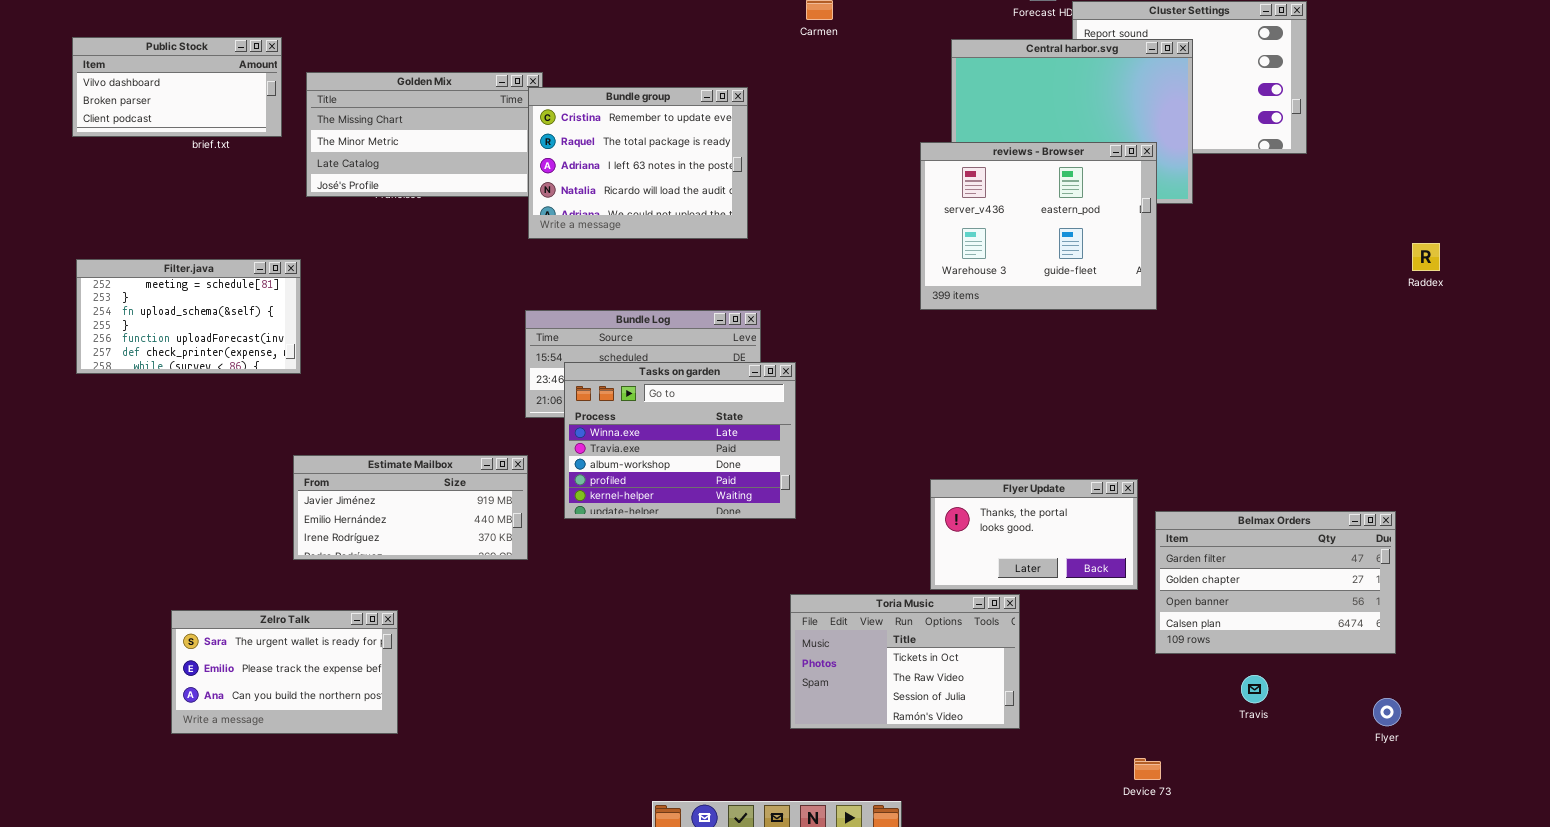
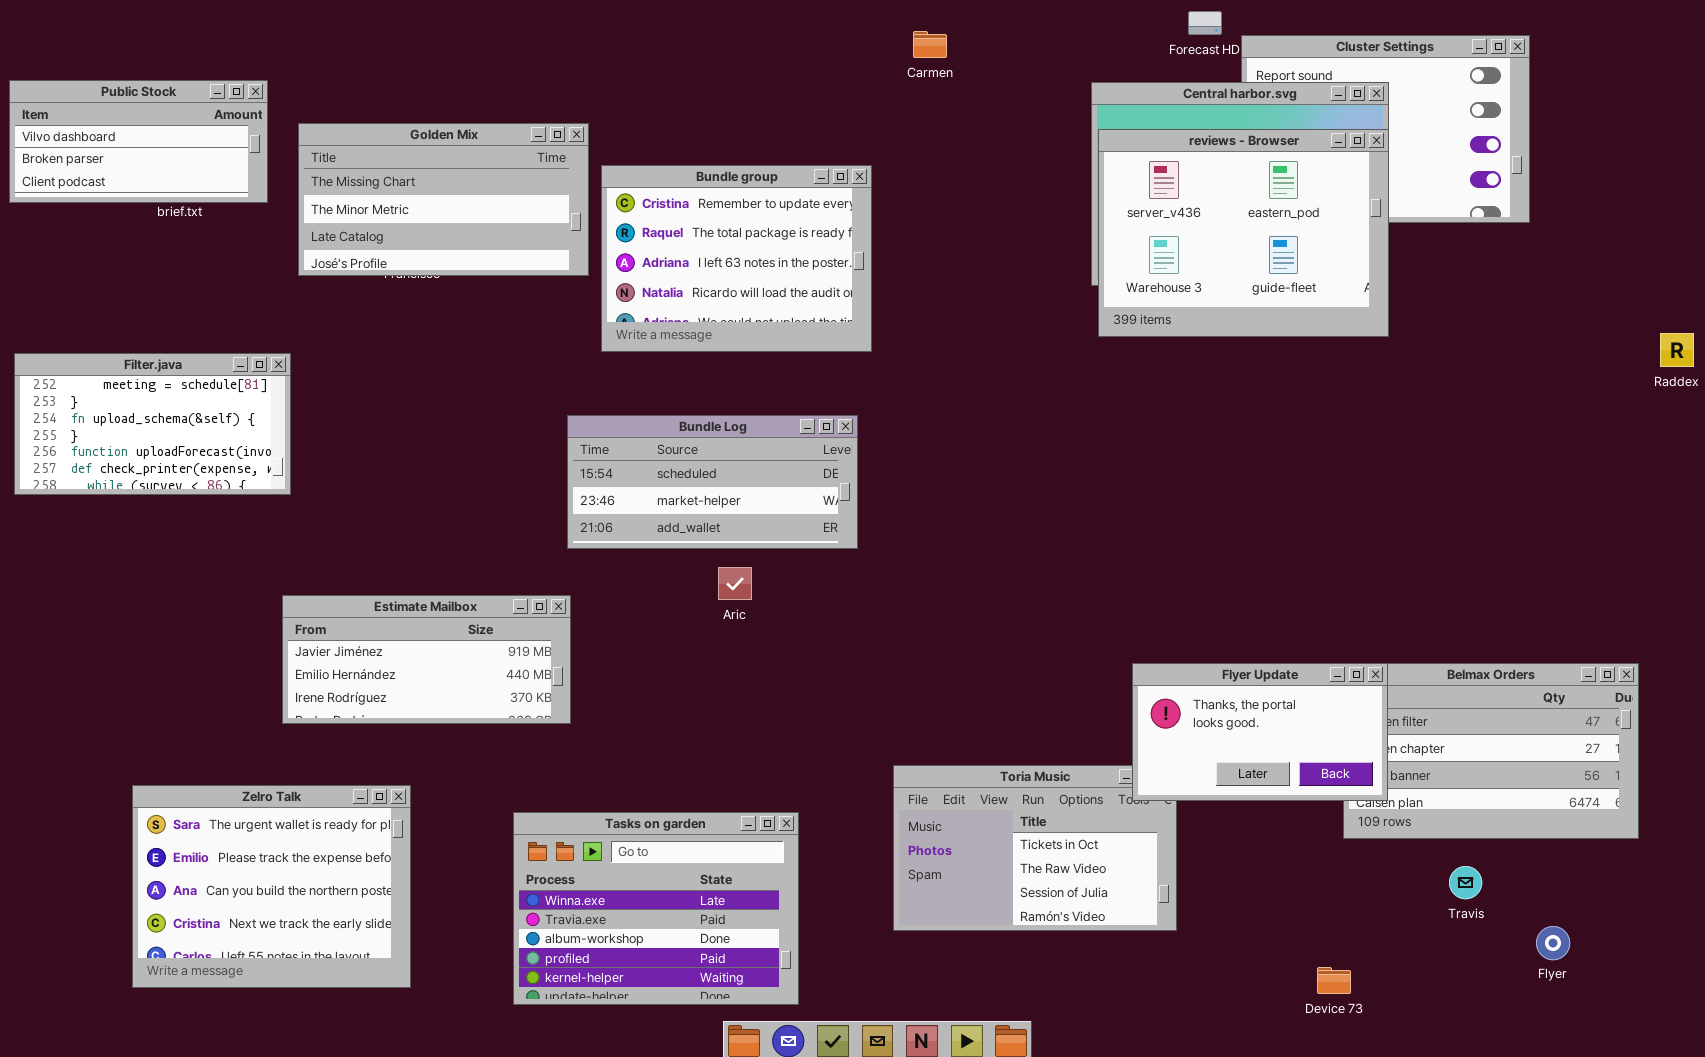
Bundle group: [528,87,748,239] -> [601,165,872,352], moved
reviews - Browser: [920,142,1157,310] -> [1098,129,1389,337], moved
Tasks on garden: [564,362,796,519] -> [513,812,799,1005], moved
Flyer Update: [930,479,1138,590] -> [1132,663,1388,801], moved
Zelro Talk: [171,610,398,734] -> [132,785,411,988], resized
Flyer: [1373,698,1401,726] -> [1536,926,1570,960], moved

